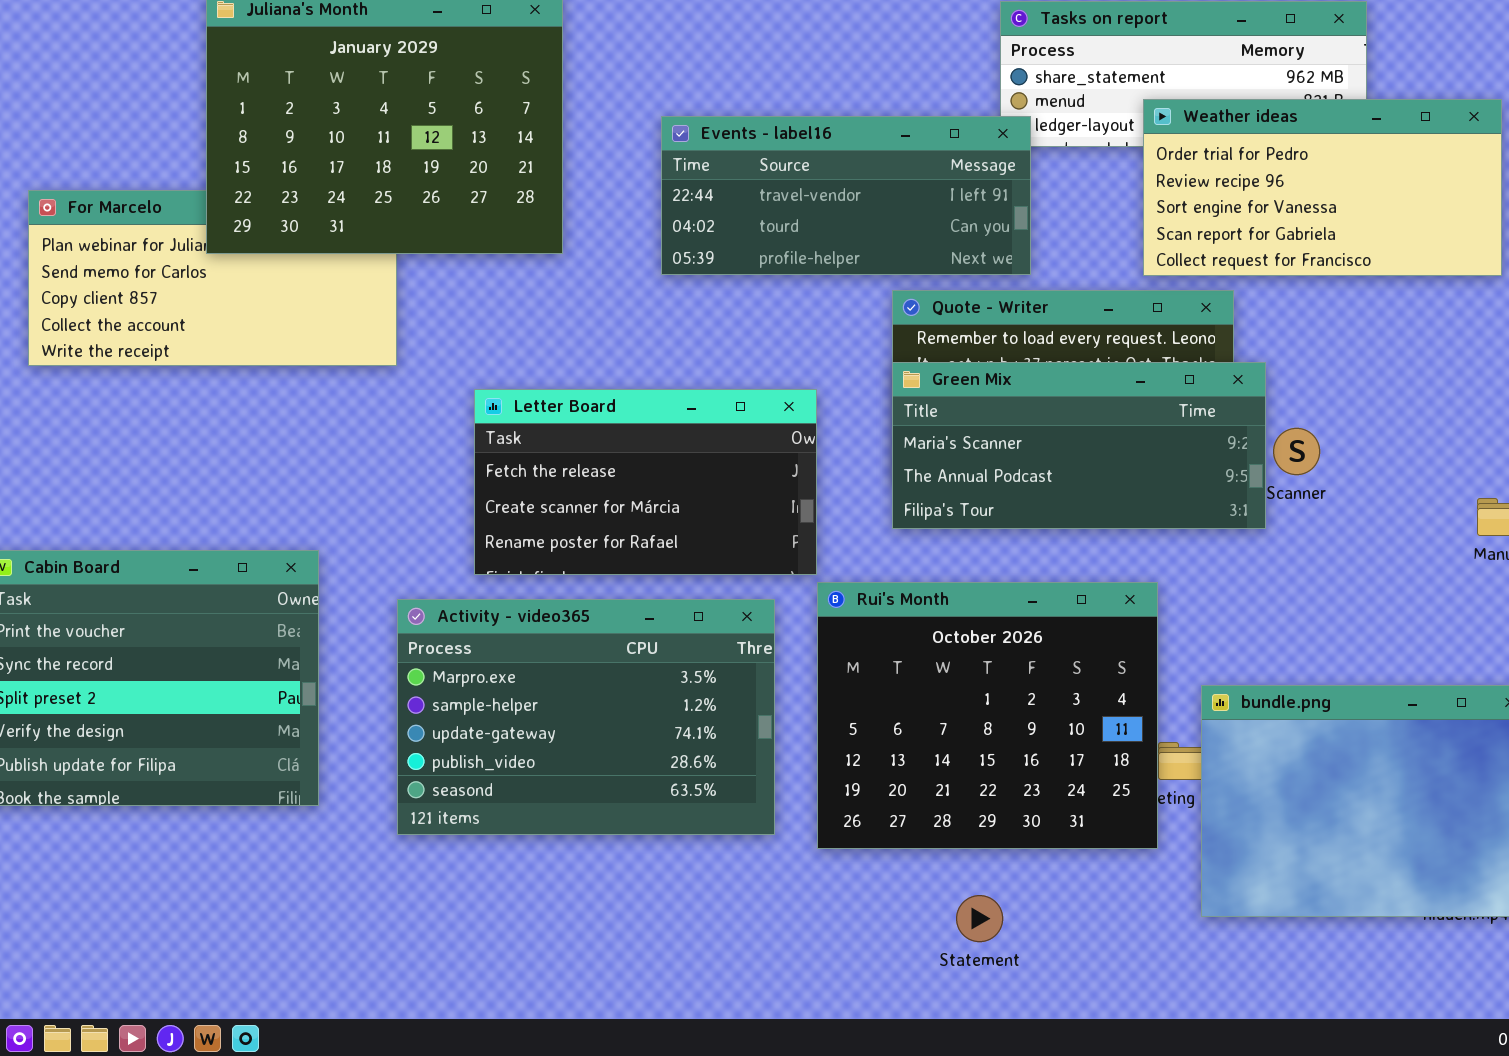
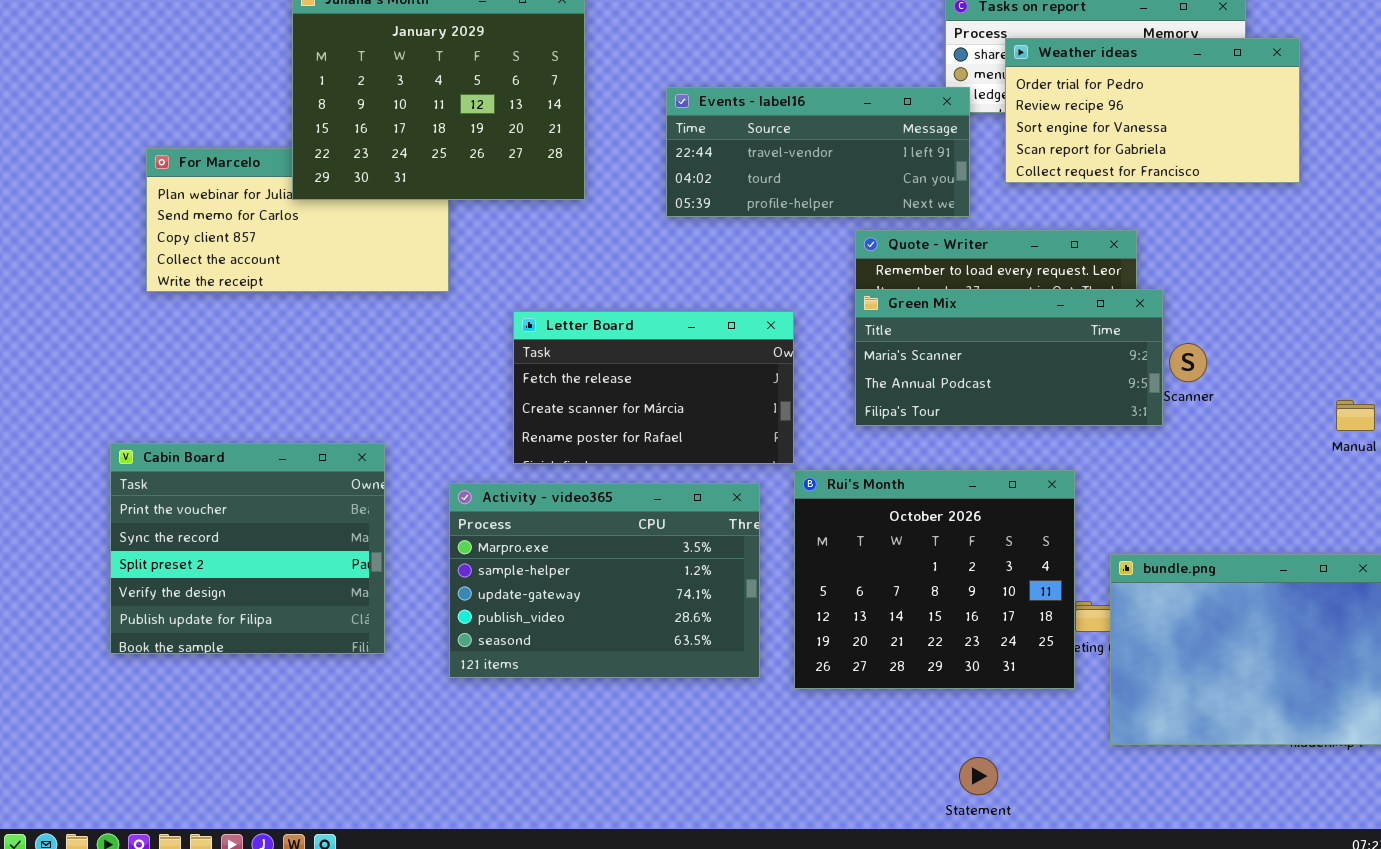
Weather ideas: [1143,99,1502,276] -> [1005,38,1300,183], moved
Statement: [956,895,1003,942] -> [959,757,998,795], moved

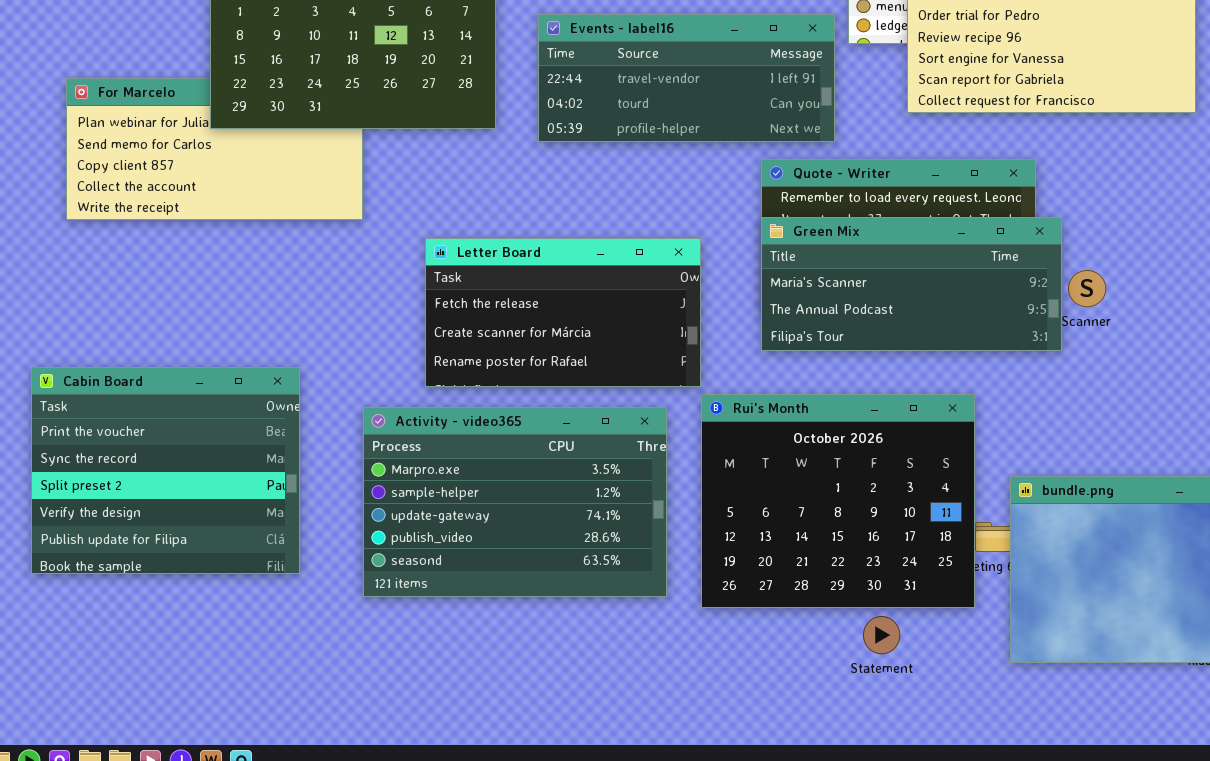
Events - label16: [666,87,970,217] -> [538,14,835,142], moved
Statement: [959,757,998,795] -> [863,616,900,654], moved

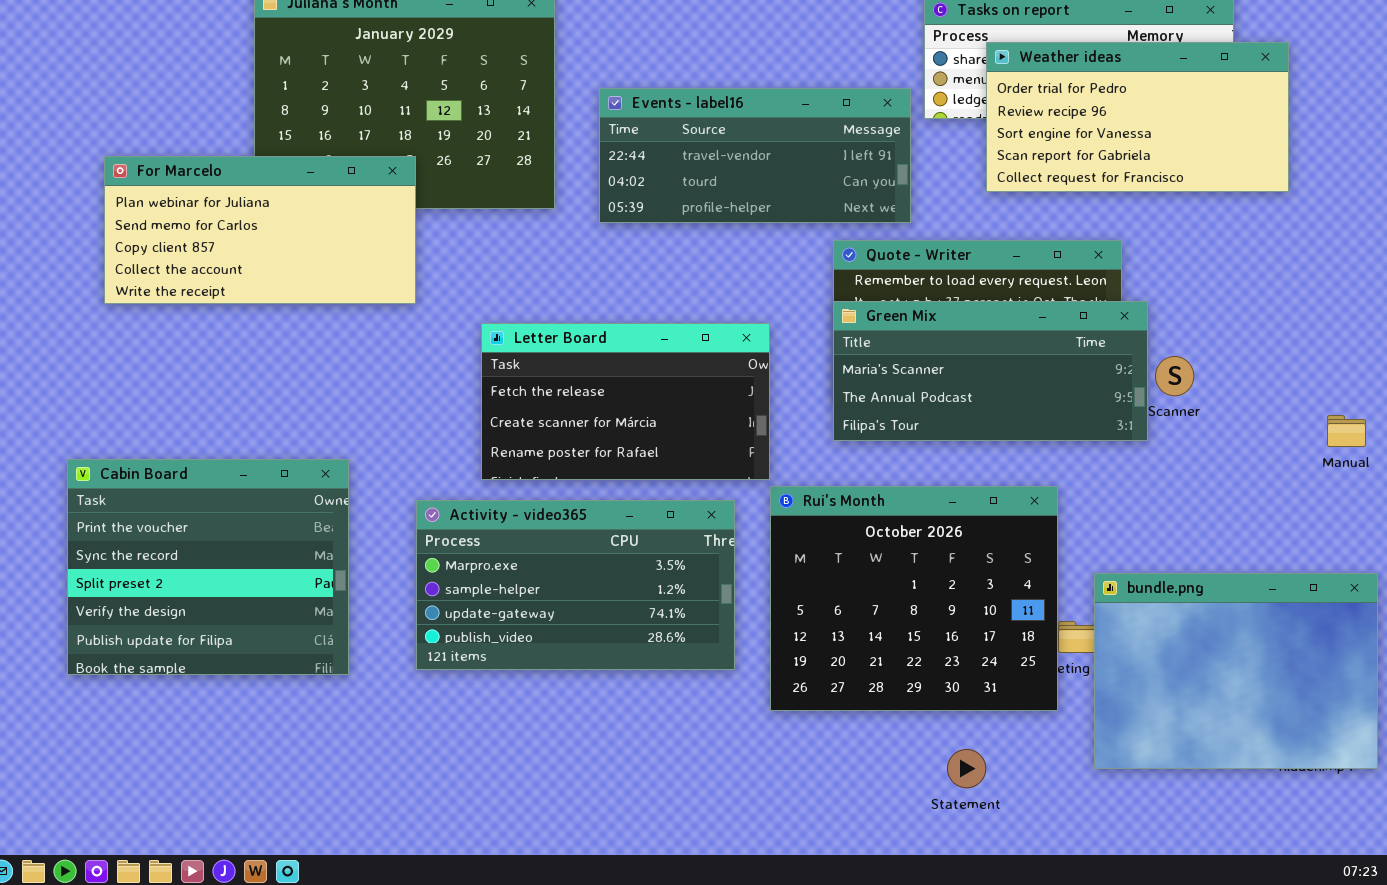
For Marcelo: [66,78,363,220] -> [104,156,416,304], raised
Activity - video365: [363,407,667,597] -> [416,500,735,670], resized
Statement: [863,616,900,654] -> [947,749,986,788], moved

